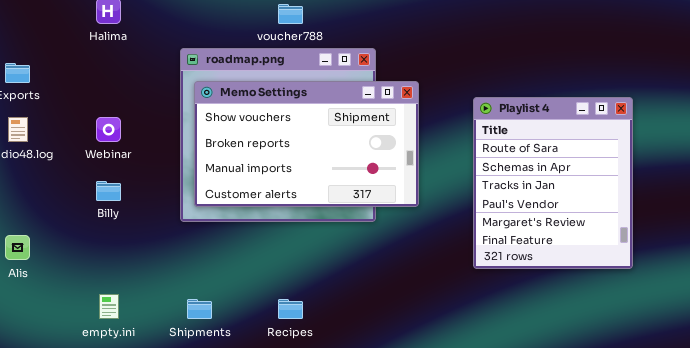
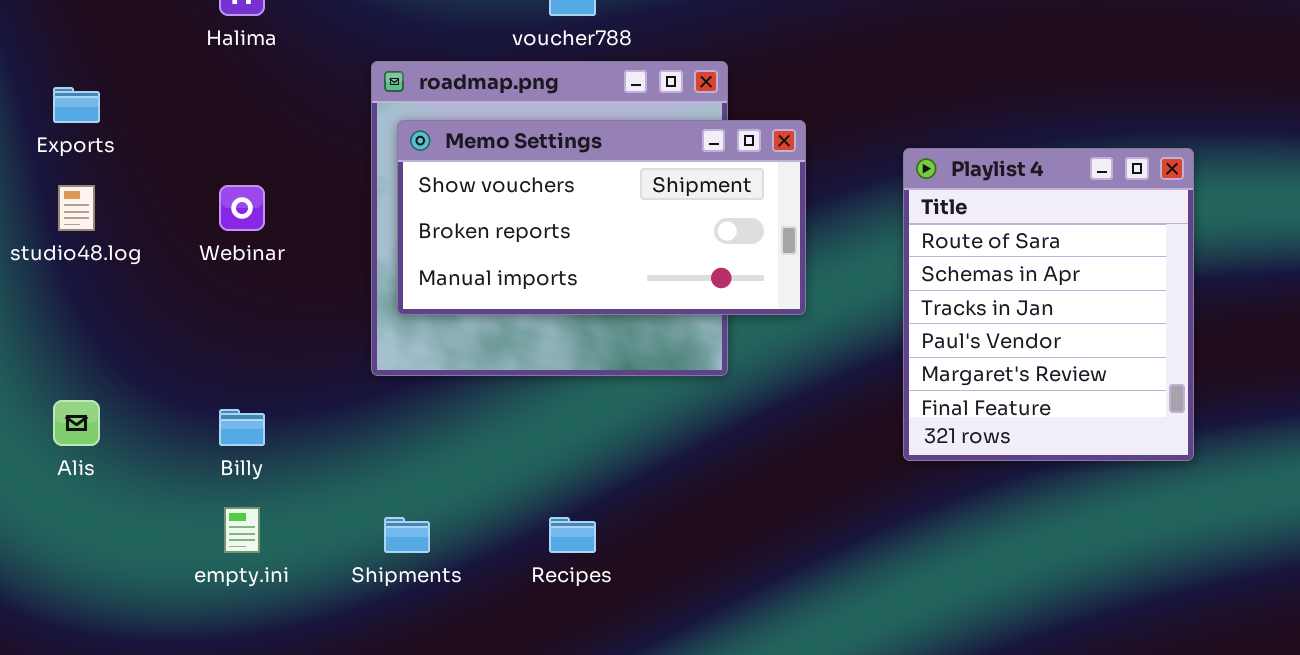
Memo Settings: [194,81,419,207] -> [397,120,806,315], resized
Billy: [96,181,121,201] -> [219,409,265,446], moved

